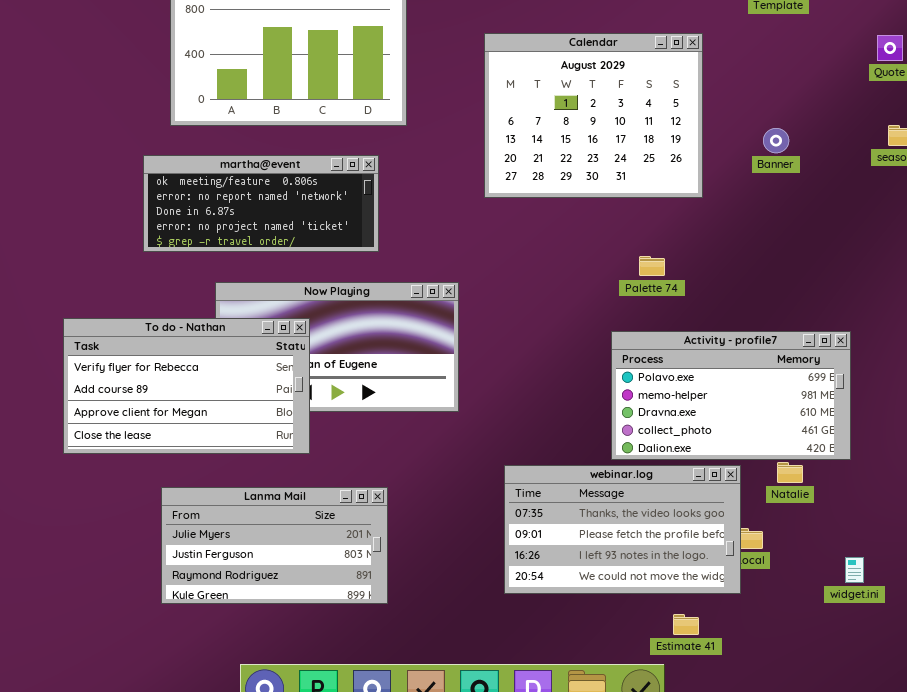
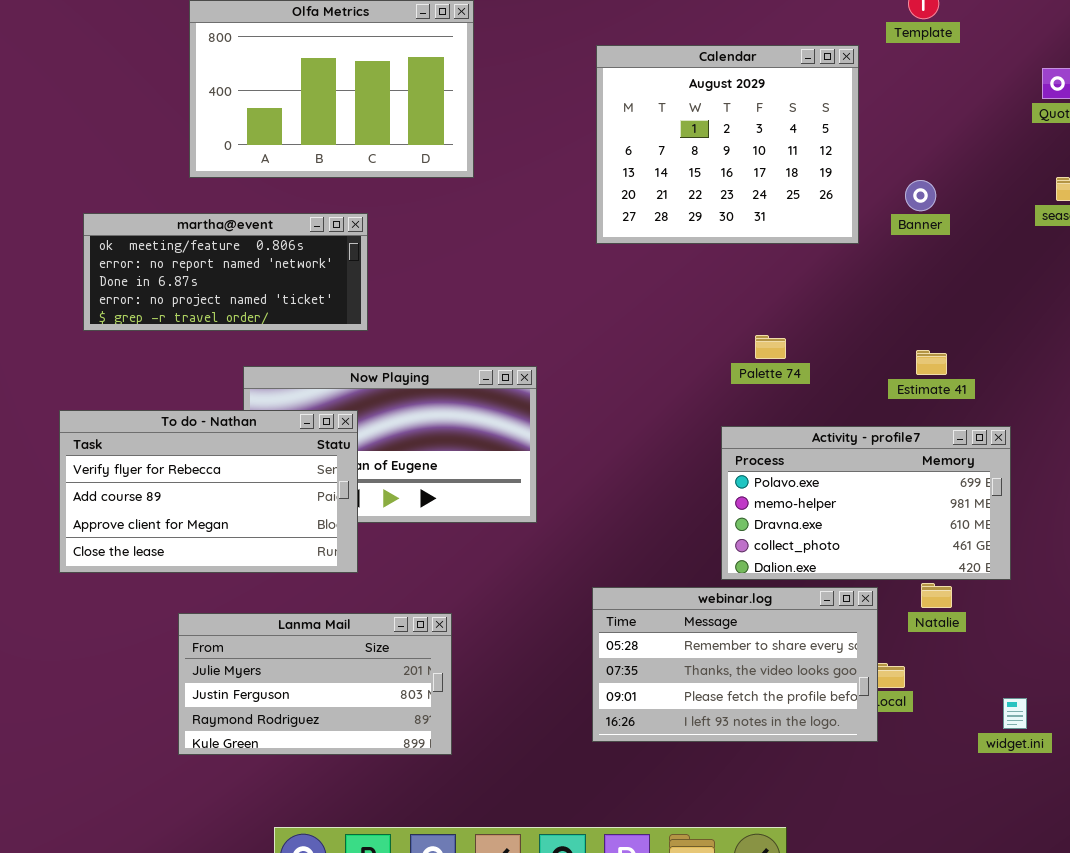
Calendar: [484,33,703,198] -> [596,45,859,244], moved
martha@event: [143,155,379,252] -> [83,213,368,331], moved
webinar.log: [504,465,741,594] -> [592,587,878,742], scrolled up 1 row
Estimate 41: [673,614,699,635] -> [916,350,947,375], moved

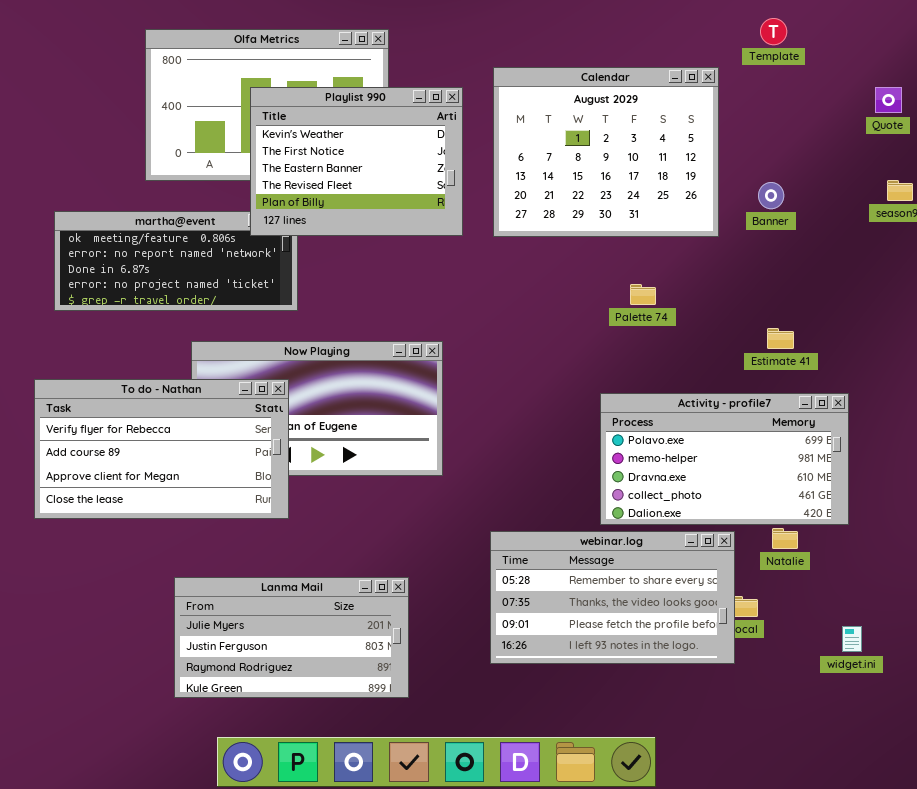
Playlist 990: none -> [250,87,463,236], opened
Palette 74: [755,335,786,359] -> [630,284,656,305], moved
Lanma Mail: [178,613,452,755] -> [174,577,409,698], moved

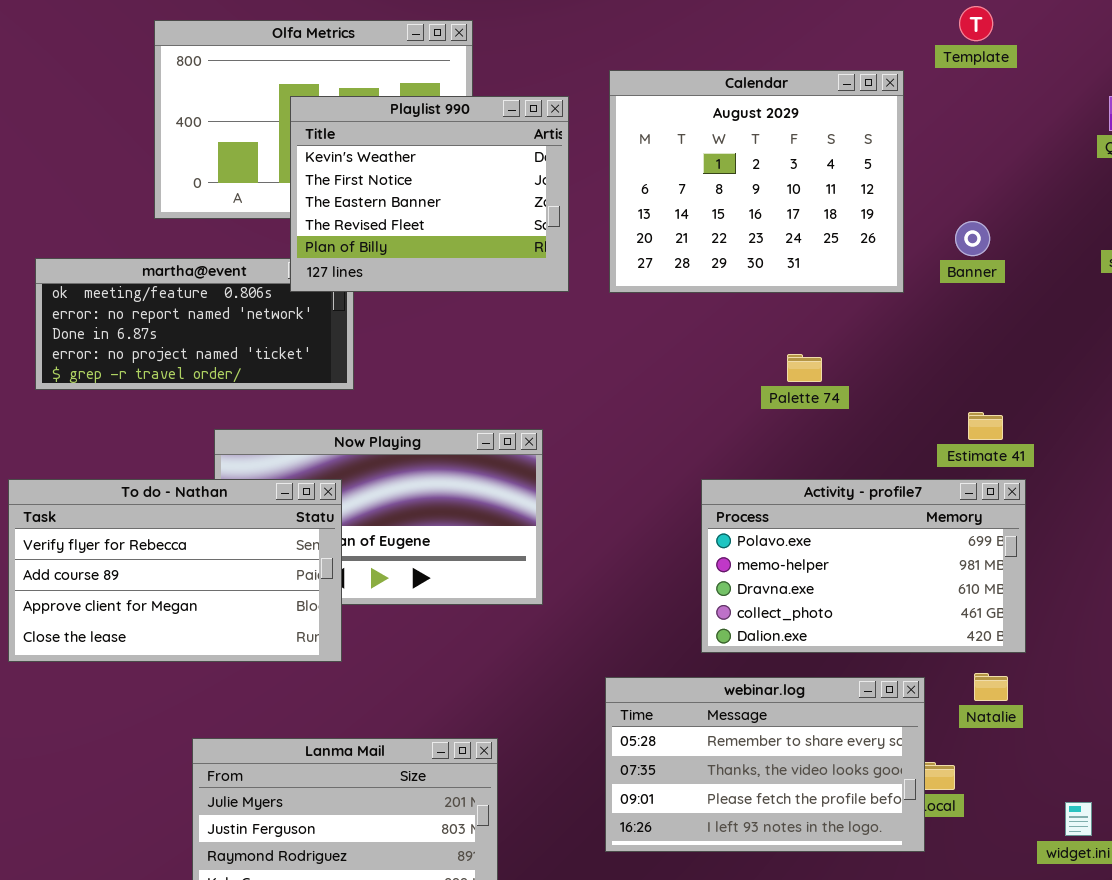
Activity - profile7: [600,393,849,525] -> [701,479,1026,653], moved

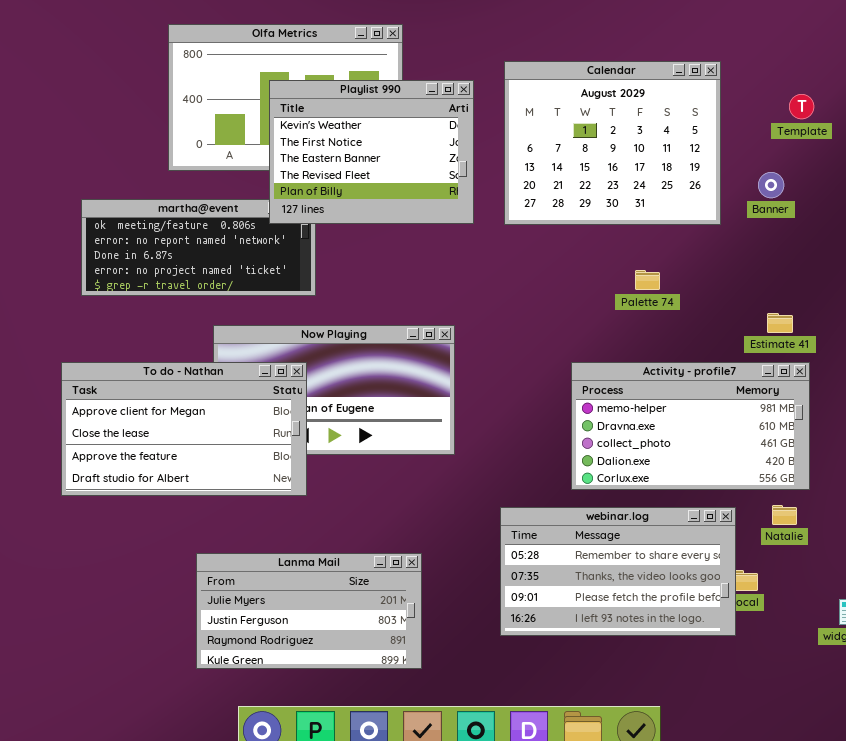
Template: [959,6,993,41] -> [789,94,814,119], moved
To do - Nathan: [8,479,342,662] -> [61,362,307,496], scrolled down 2 rows
Activity - profile7: [701,479,1026,653] -> [571,362,810,490], scrolled down 1 row

